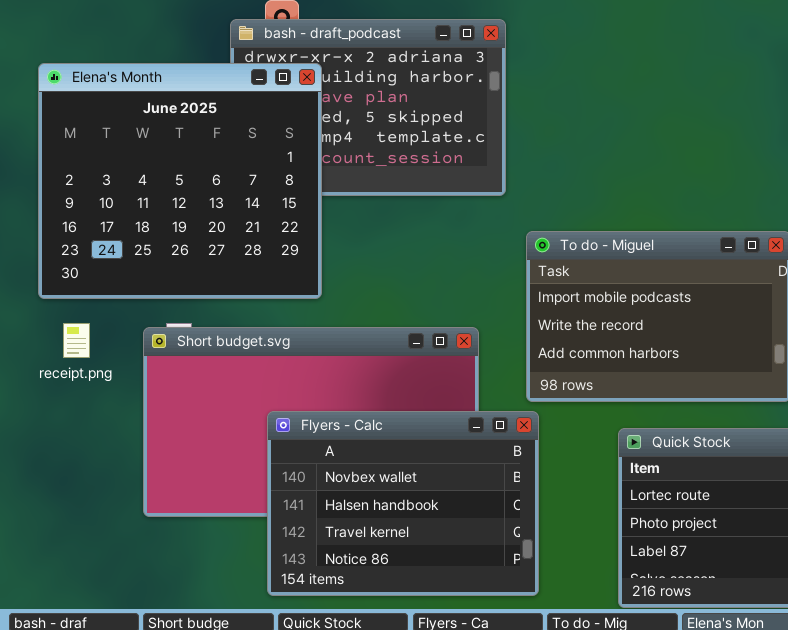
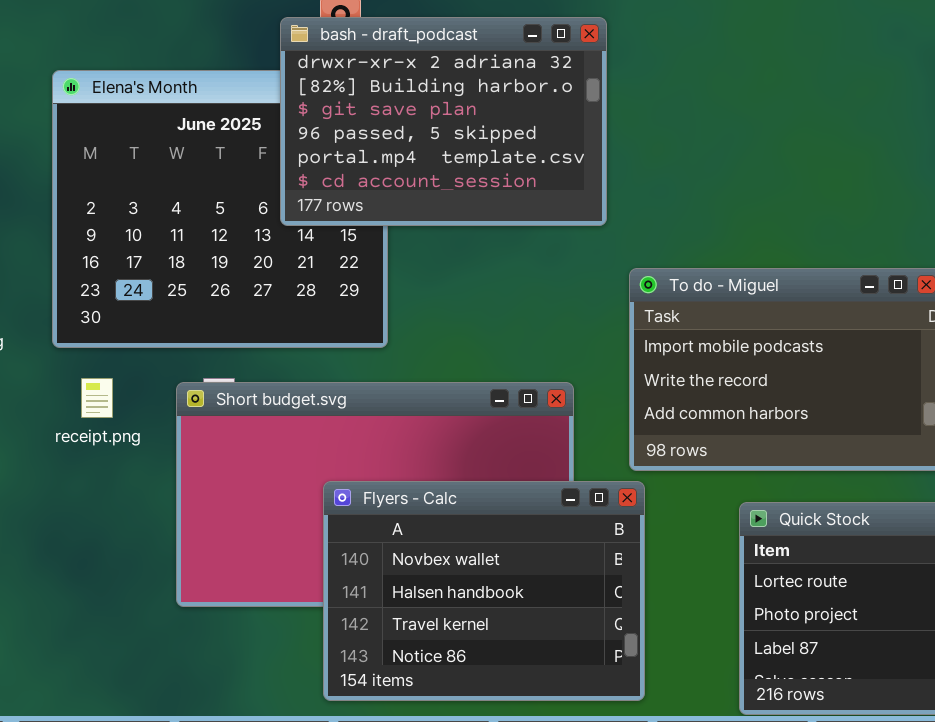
bash - draft_podcast: [230,19,506,196] -> [280,17,607,226], raised

